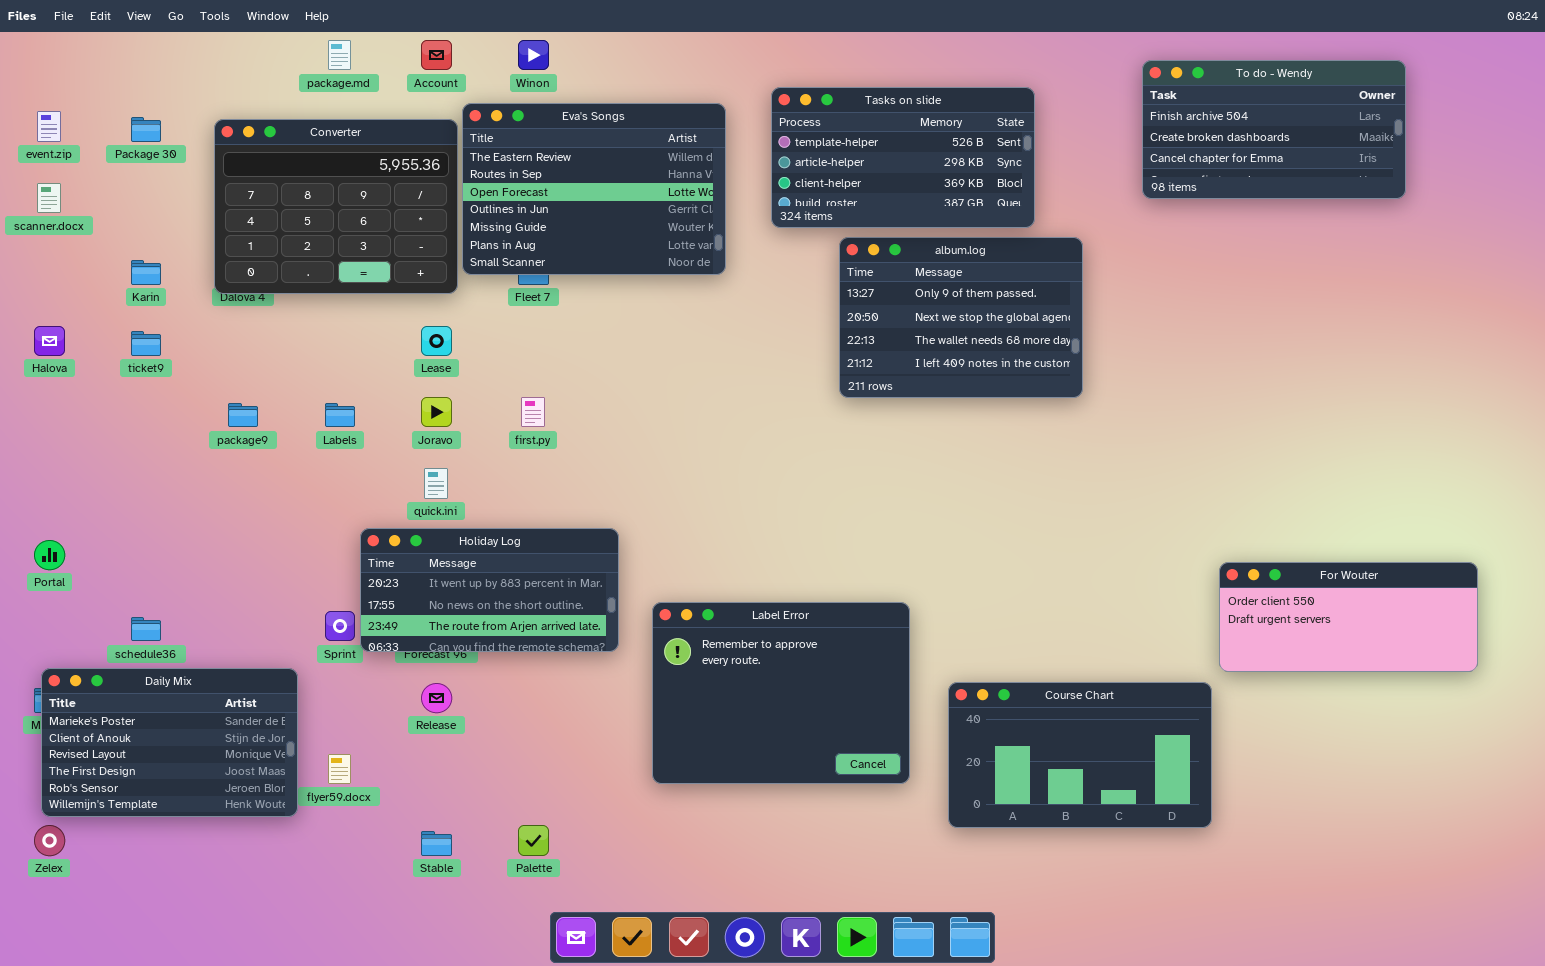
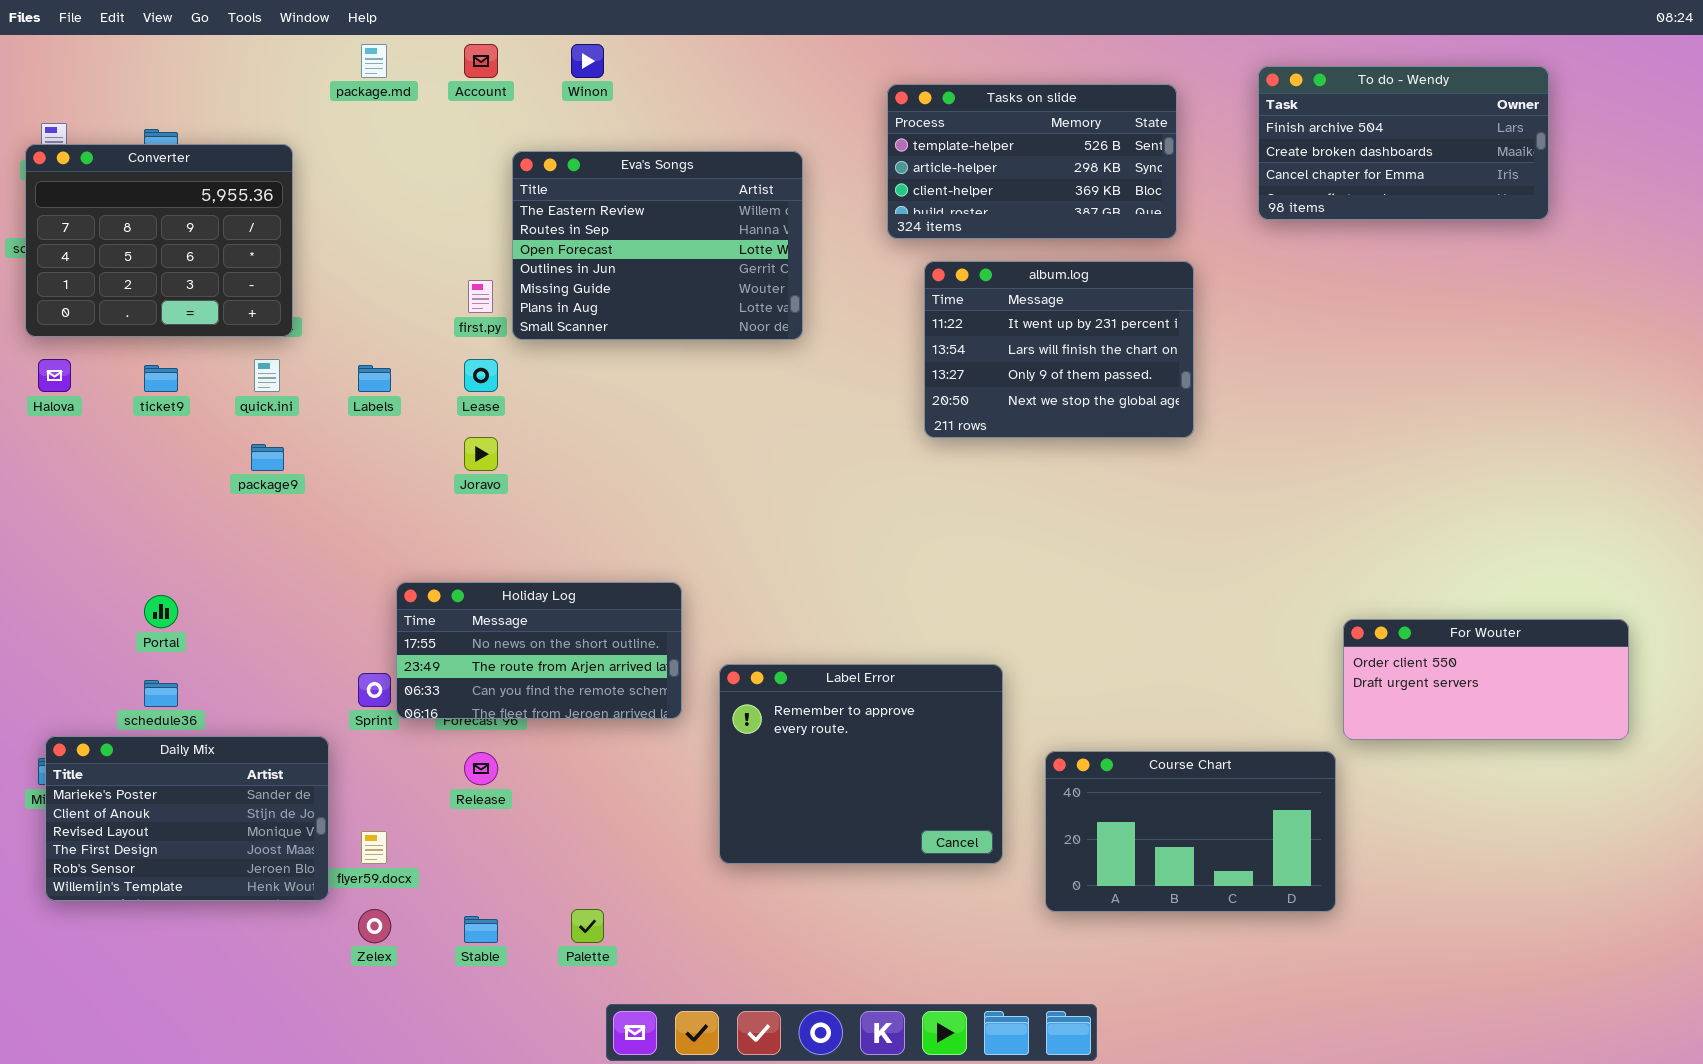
Tasks on slide: [771,87,1035,228] -> [887,84,1177,239], moved
Eva's Songs: [462,103,726,275] -> [512,151,803,340], moved
Converter: [214,119,458,294] -> [25,144,293,337], moved
album.log: [839,237,1083,398] -> [924,261,1194,438], scrolled up 2 rows
first.py: [521,397,545,427] -> [468,280,493,313], moved
Labels: [325,403,355,427] -> [358,365,391,392], moved
quick.ini: [424,468,448,499] -> [254,359,280,392], moved
Holiday Log: [360,528,619,652] -> [396,582,682,719], scrolled down 1 row
Portal: [34,540,65,570] -> [144,595,178,628], moved
Zelex: [34,825,65,856] -> [358,909,391,943], moved

